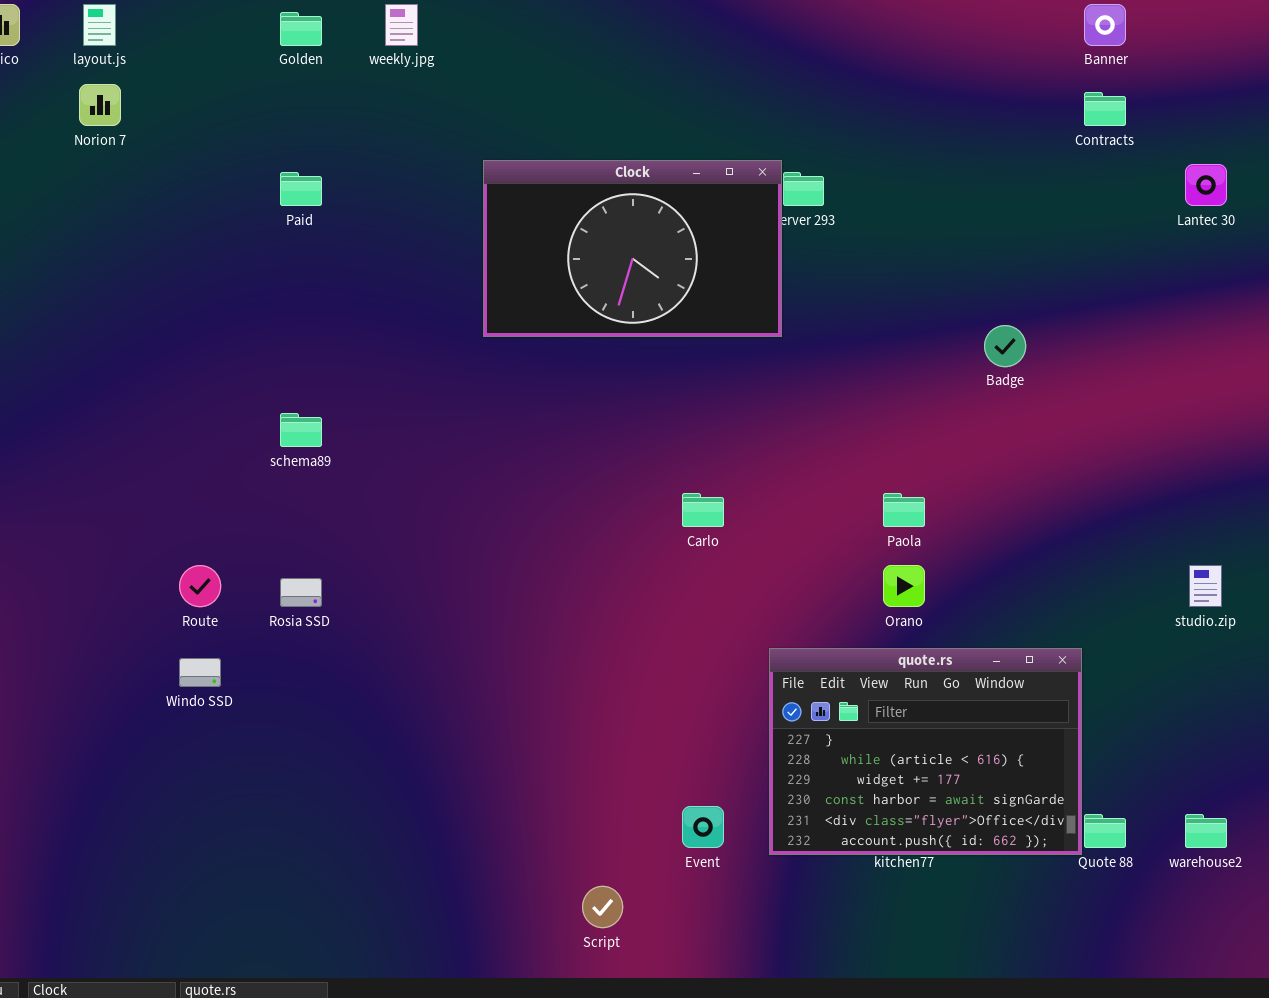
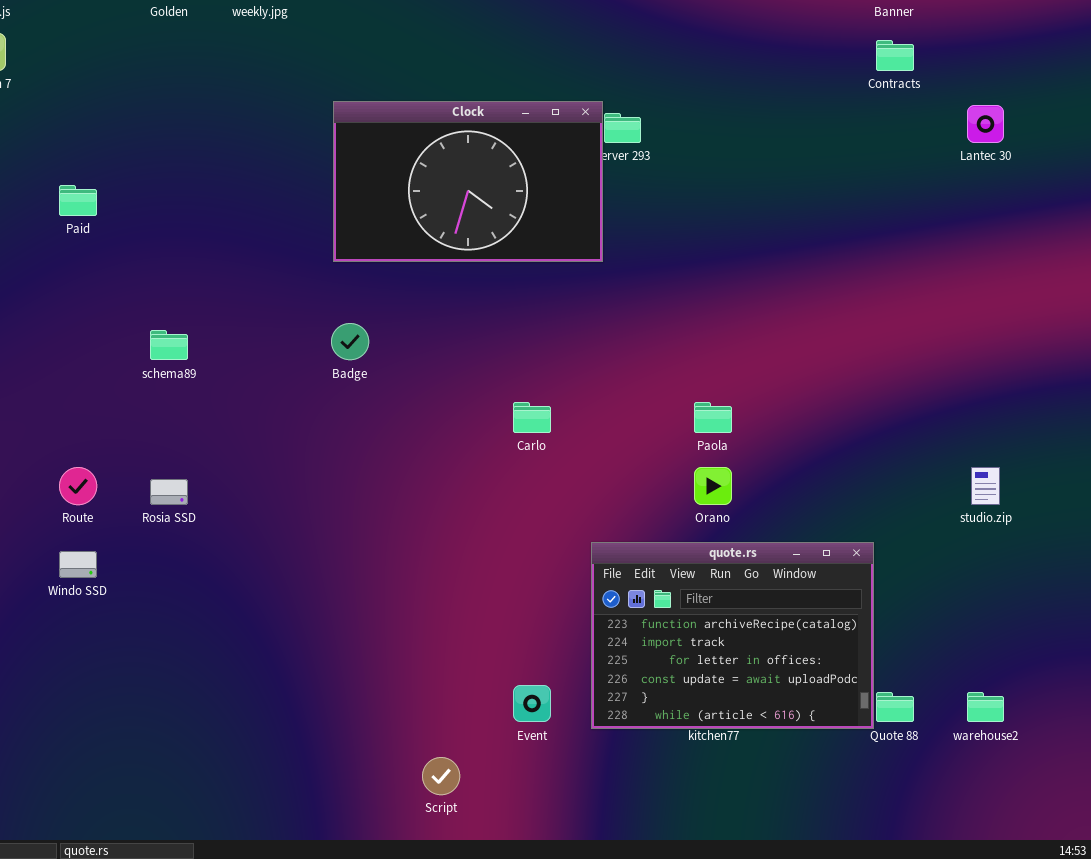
Paid: [280,172,322,206] -> [59,185,97,216], moved
Badge: [984,325,1026,367] -> [331,323,369,360], moved
quote.rs: [769,648,1082,855] -> [591,542,874,729], scrolled up 4 rows

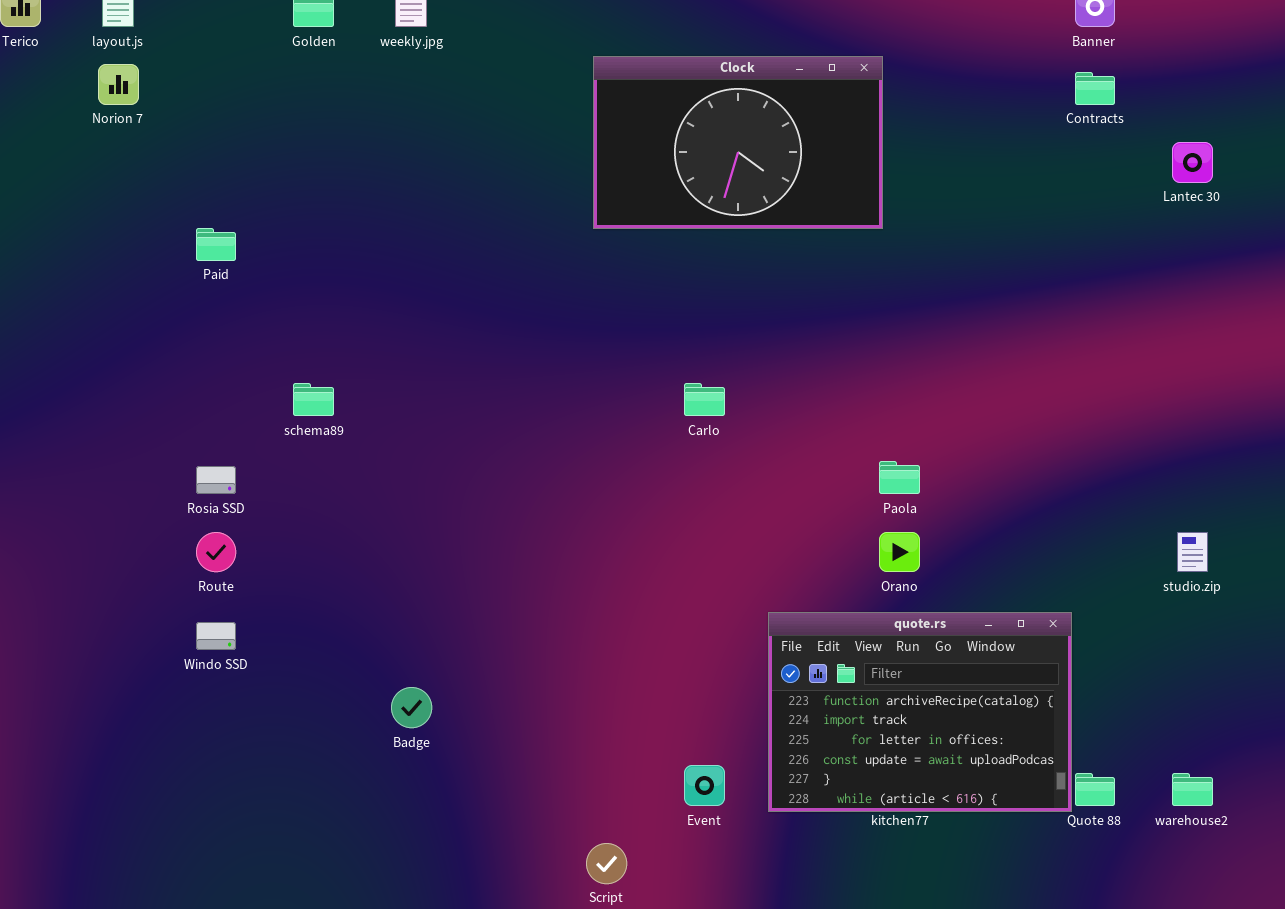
Clock: [333,101,603,262] -> [593,56,883,229], moved
Badge: [331,323,369,360] -> [391,687,432,728], moved
Carlo: [513,402,551,433] -> [684,383,725,416], moved
Rosia SSD: [150,479,188,505] -> [196,466,236,494], moved

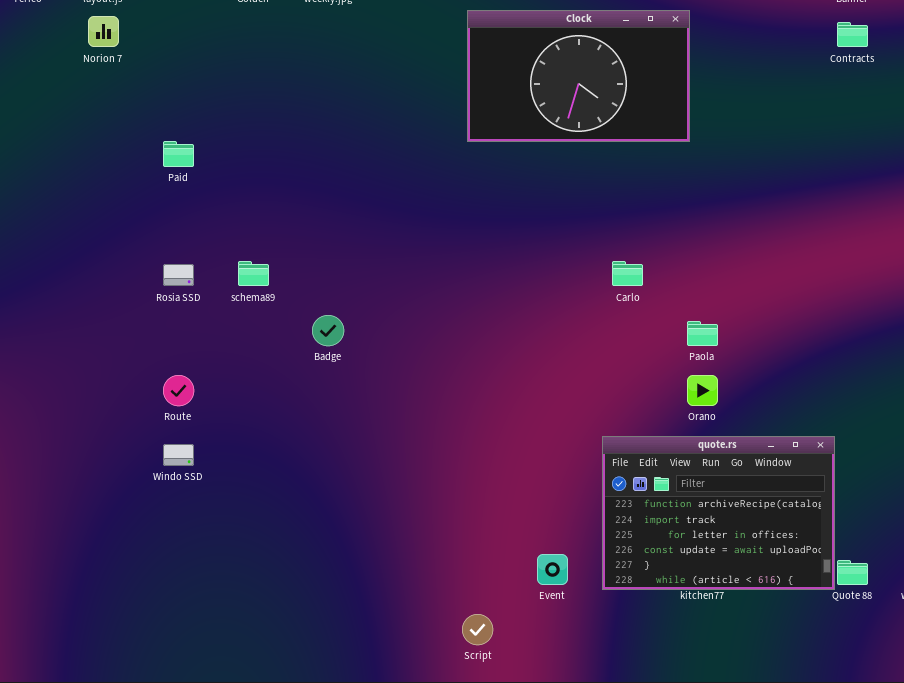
Carlo: [684,383,725,416] -> [612,261,643,286], moved
Rosia SSD: [196,466,236,494] -> [163,264,194,286], moved
Badge: [391,687,432,728] -> [312,315,344,346], moved

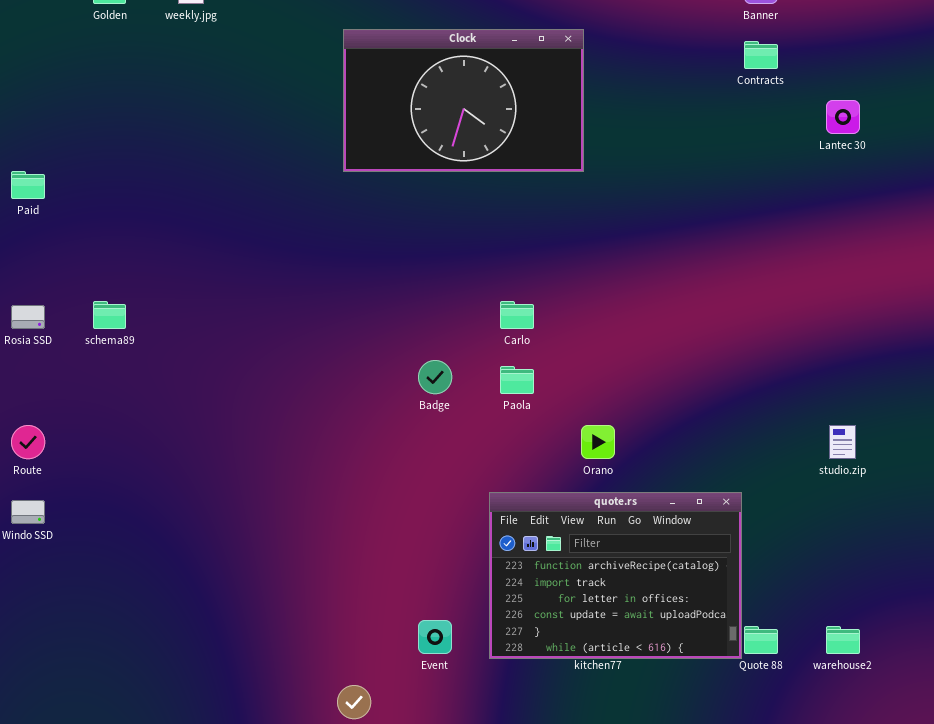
Badge: [312,315,344,346] -> [418,360,452,394], moved
Paola: [687,321,718,346] -> [500,366,534,394], moved

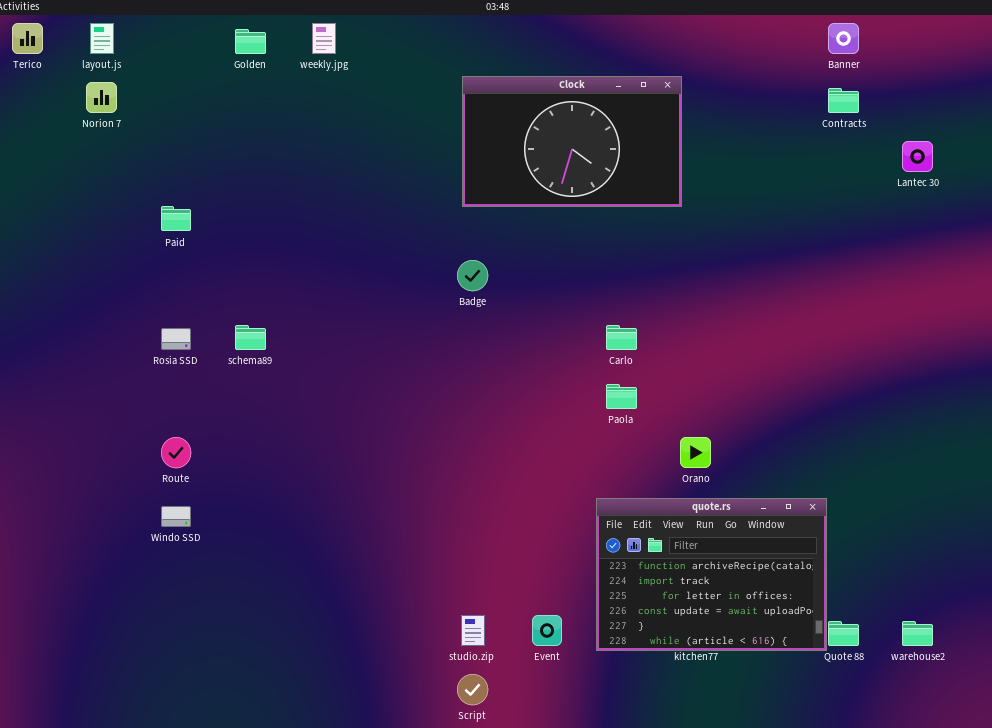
Badge: [418,360,452,394] -> [457,260,488,291], moved
studio.zip: [829,425,856,459] -> [461,615,485,646], moved

